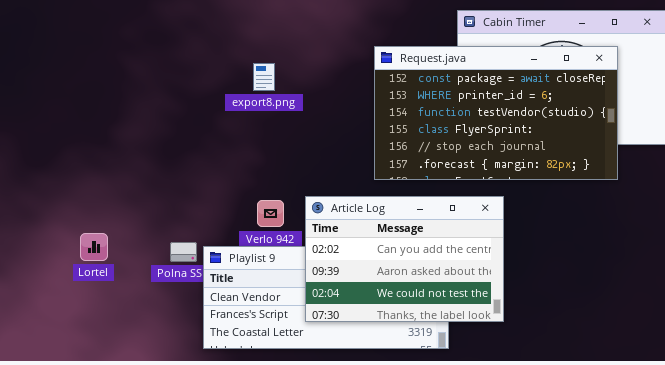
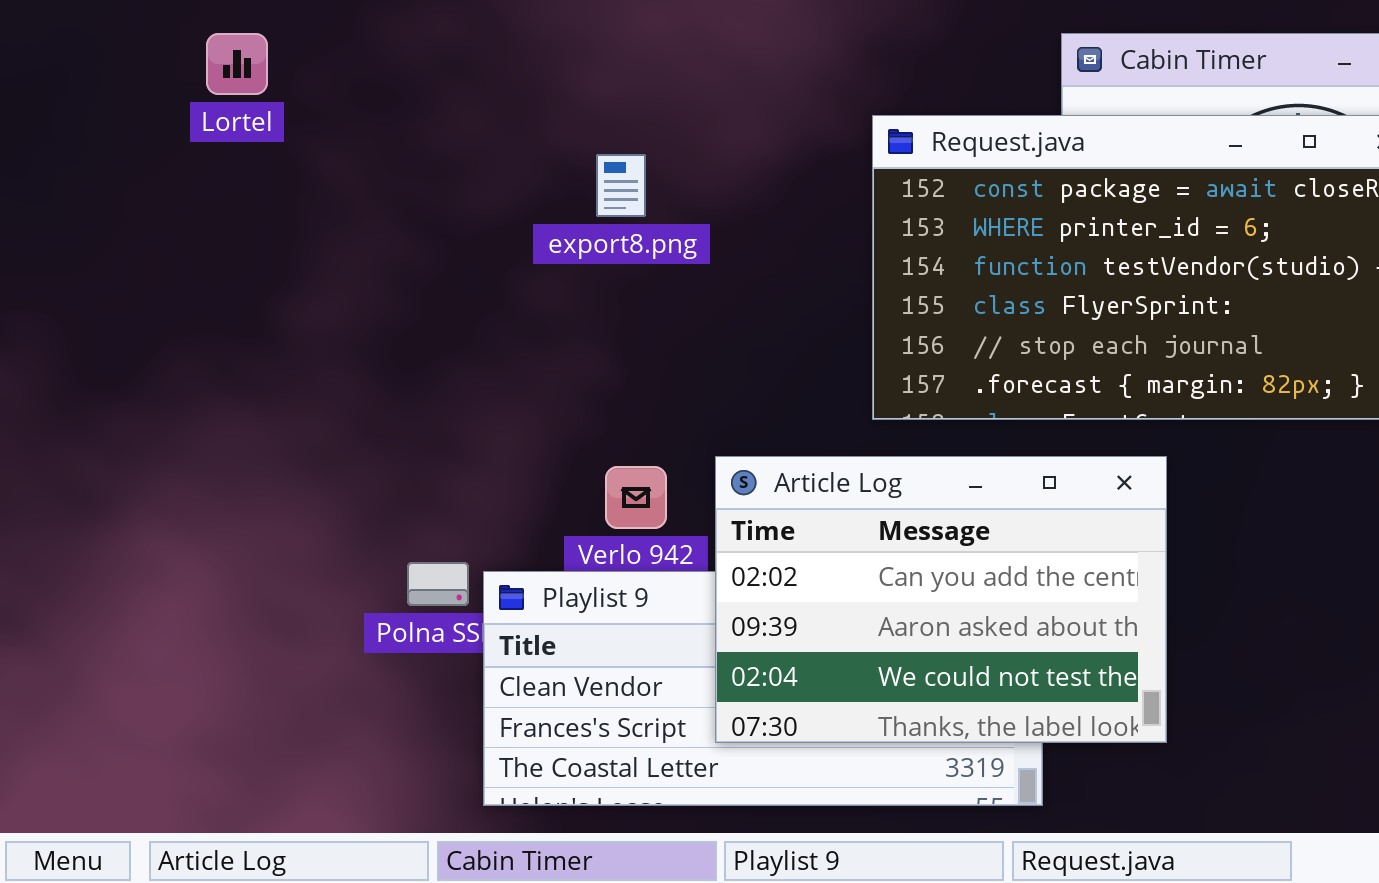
Lortel: [80,233,108,261] -> [206,33,268,95], moved

